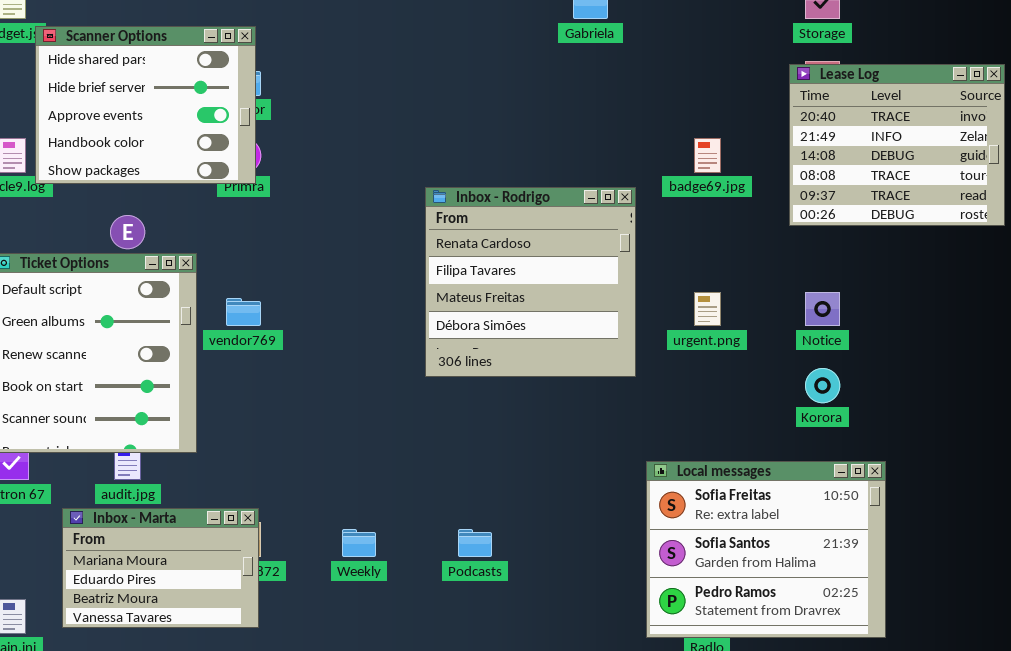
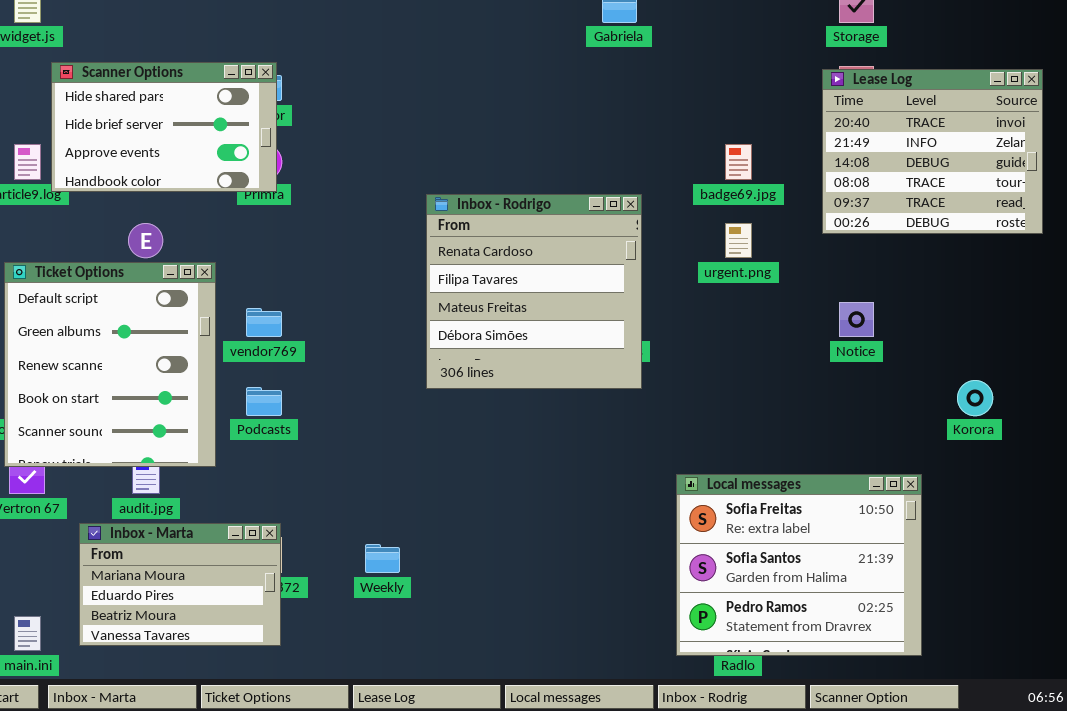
Scanner Options: [35,26,256,184] -> [51,62,277,192], resized
Inbox - Rodrigo: [425,187,636,377] -> [426,194,642,389], moved
urgent.png: [694,292,721,326] -> [725,223,752,258], moved
Korora: [805,368,840,403] -> [957,380,993,416], moved
Podcasts: [458,529,492,557] -> [246,387,282,416], moved

